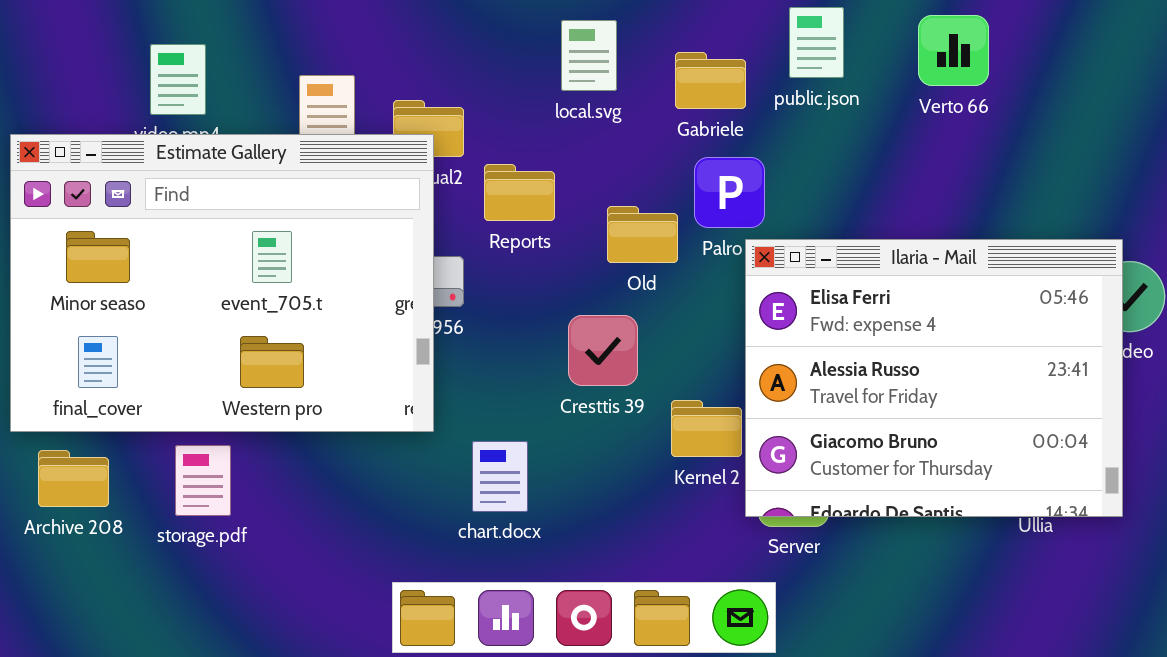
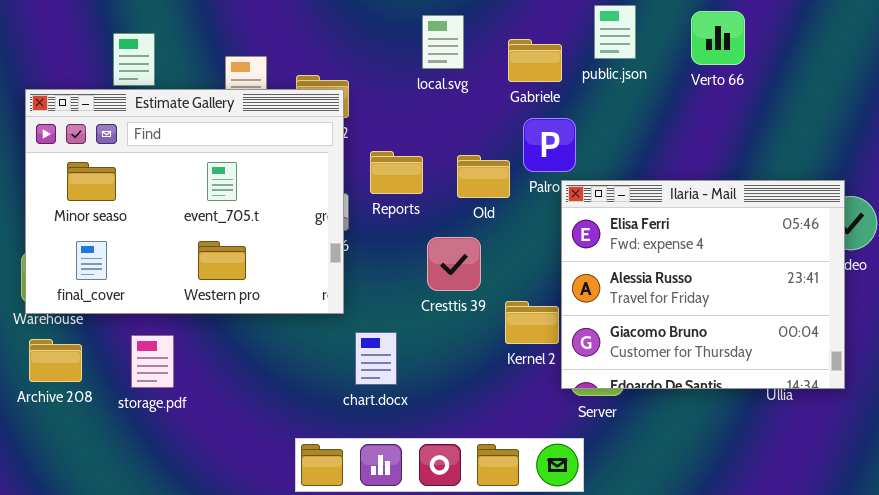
Estimate Gallery: [10,134,434,432] -> [25,89,344,314], moved
Reports: [484,164,555,221] -> [370,151,423,194], moved

